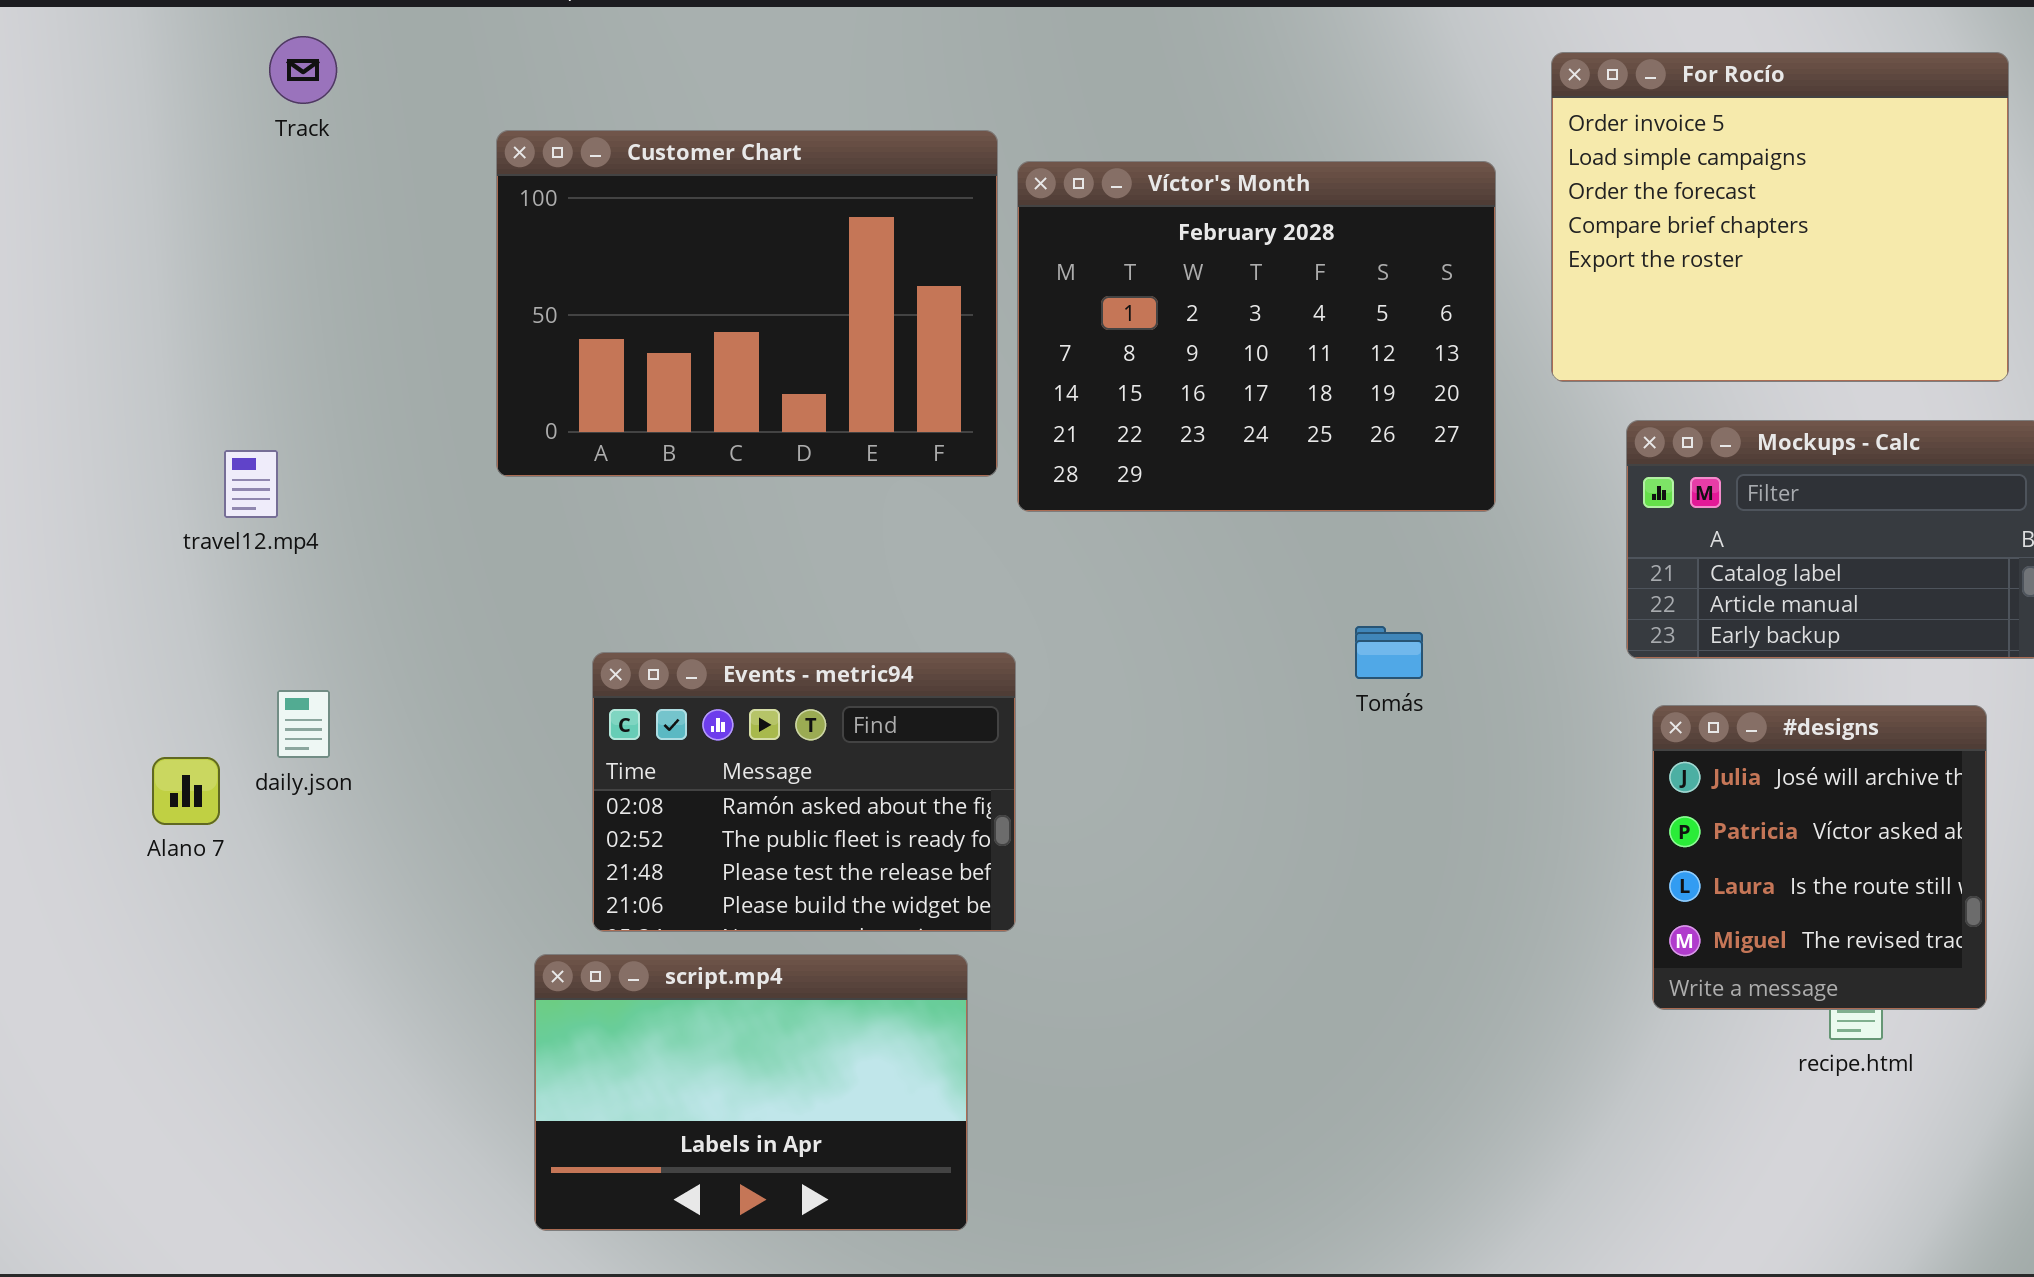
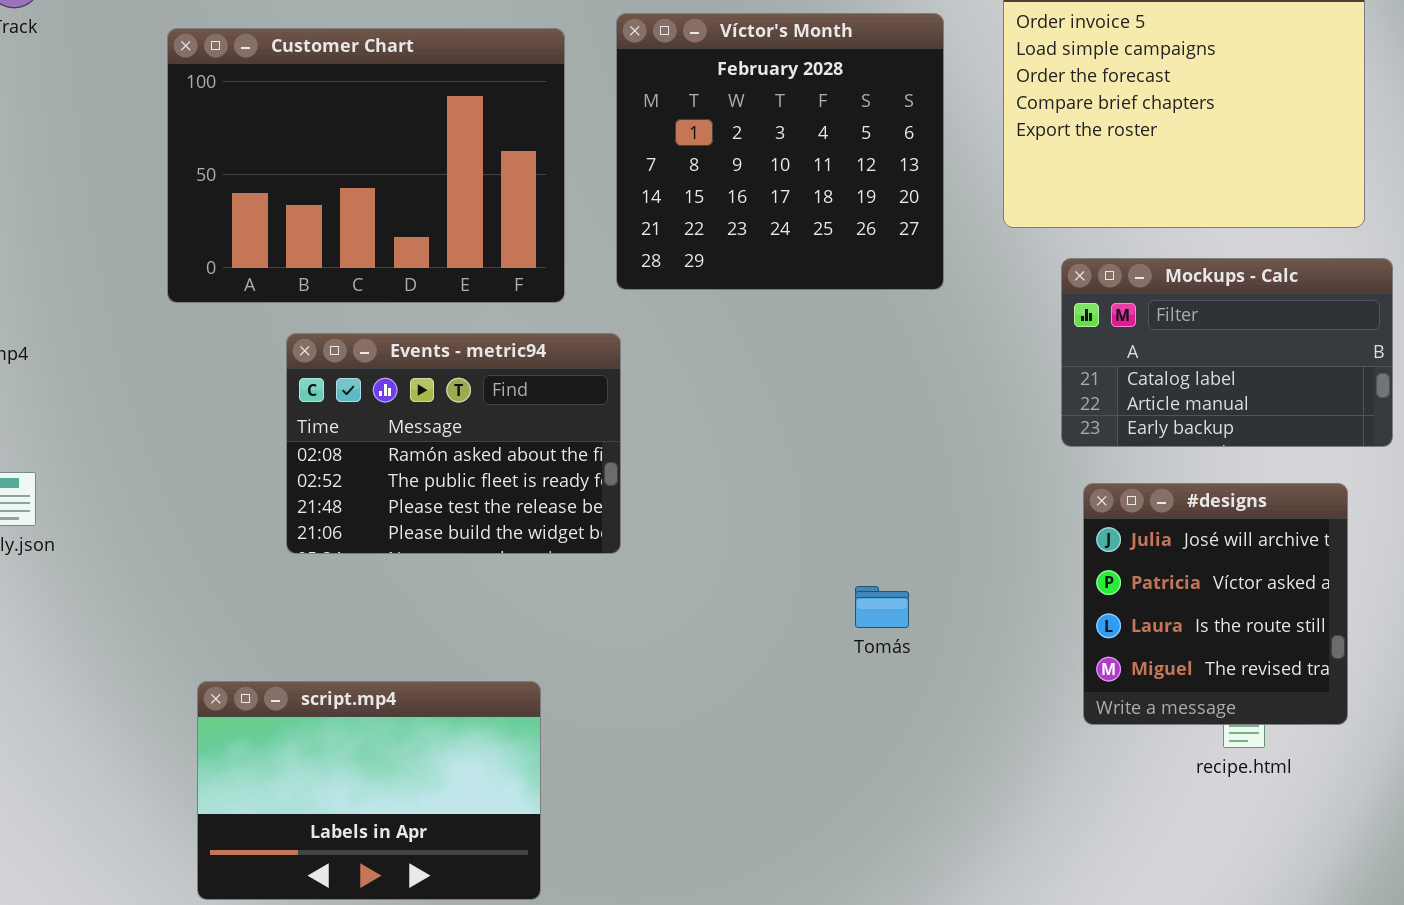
Víctor's Month: [1017,161,1496,512] -> [616,13,944,290], moved, resized
Tomás: [1355,626,1423,679] -> [855,586,909,628], moved
Events - metric94: [592,652,1016,932] -> [286,333,621,554], moved

